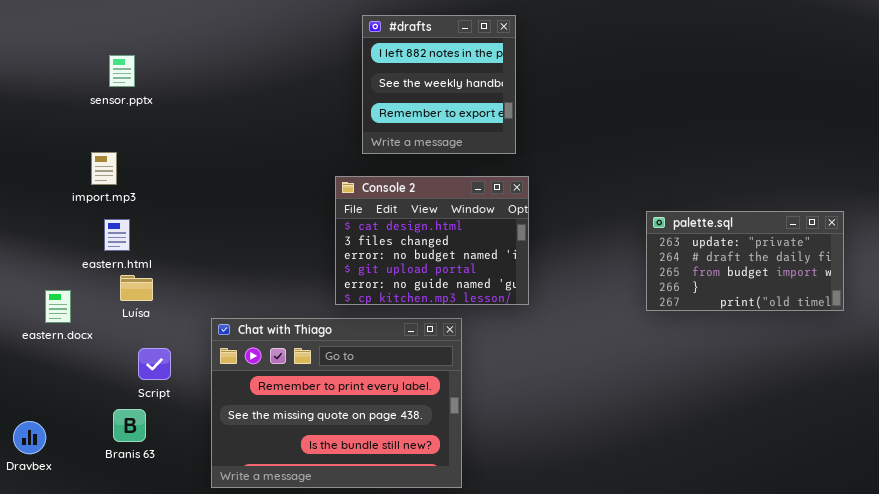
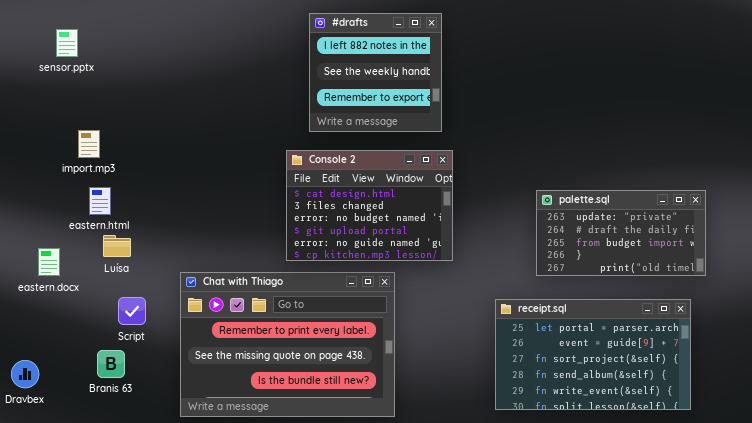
sensor.pptx: [109,55,135,87] -> [56,29,78,57], moved
palette.sql: [646,211,844,311] -> [536,190,706,276], moved
receipt.sql: none -> [495,299,691,410], opened

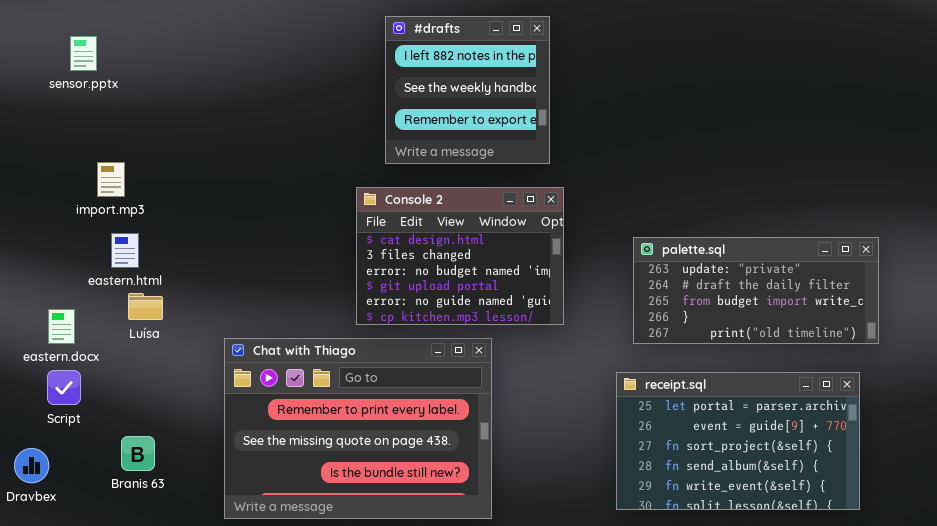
palette.sql: [536,190,706,276] -> [633,237,879,344], resized
Script: [118,297,146,325] -> [47,370,81,405], moved

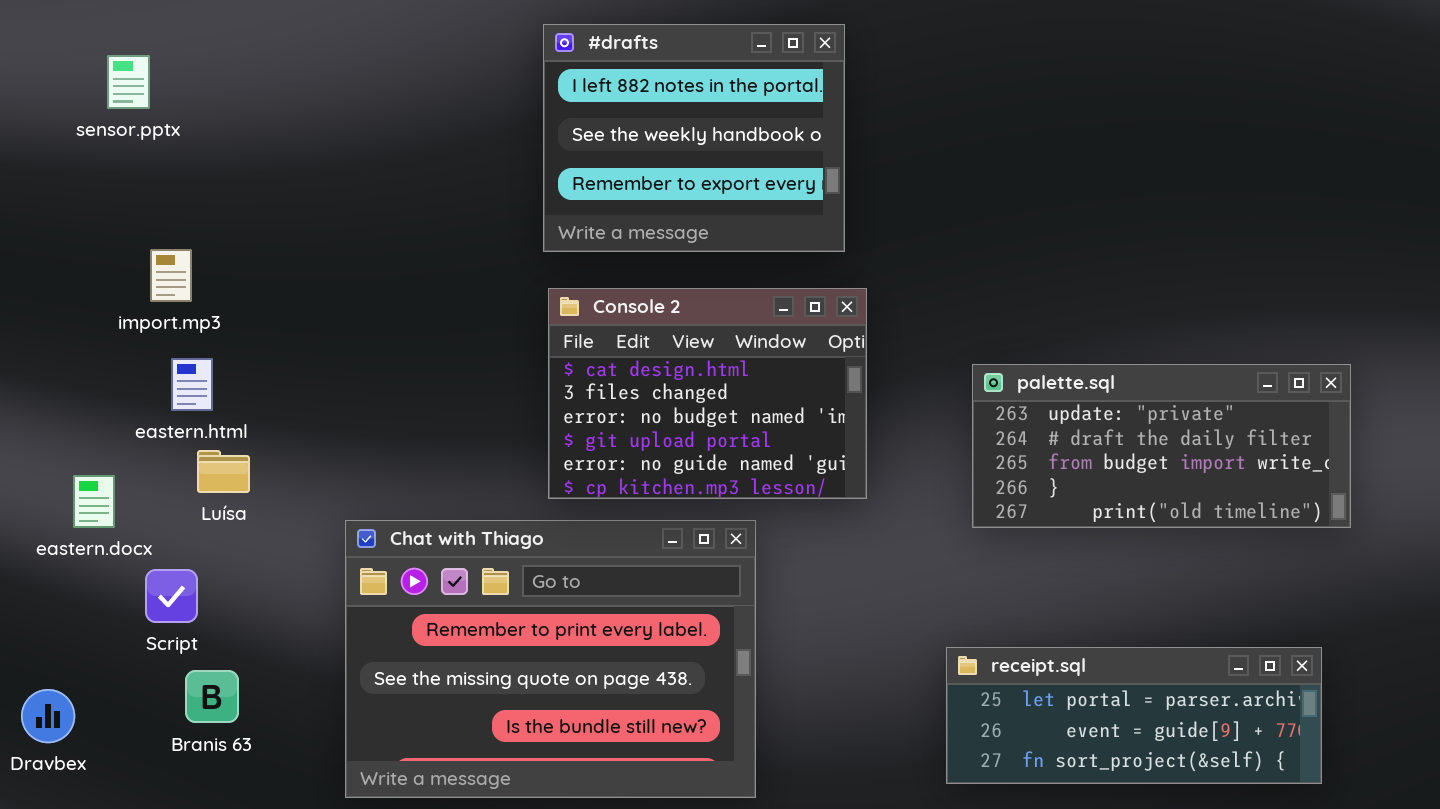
#drafts: [385,16,550,164] -> [543,24,845,252], resized
Script: [47,370,81,405] -> [145,569,198,623], moved
receipt.sql: [616,372,860,510] -> [946,647,1322,784], resized

